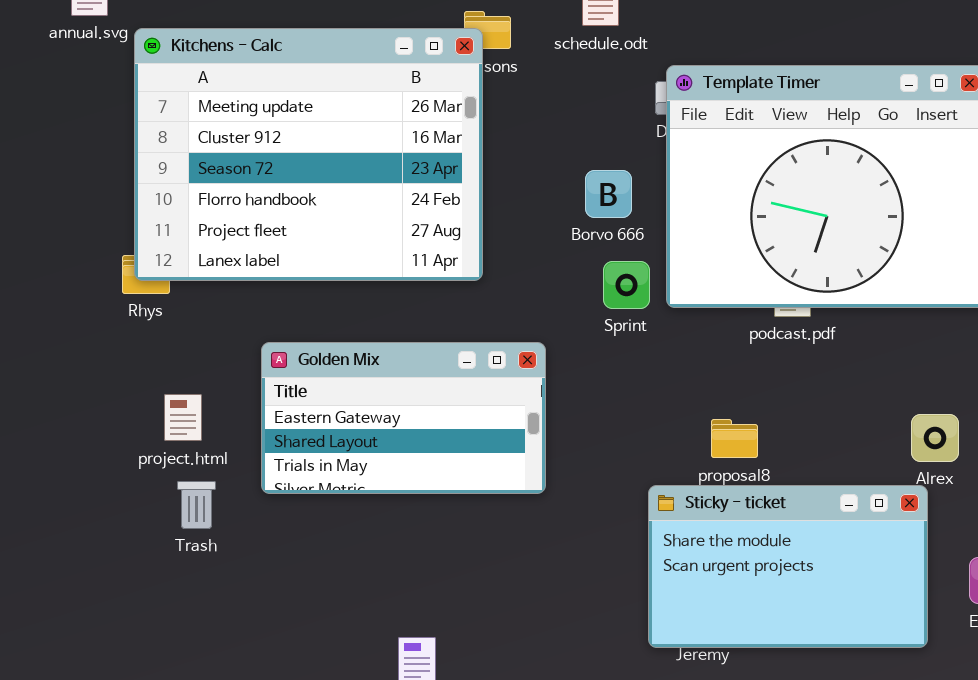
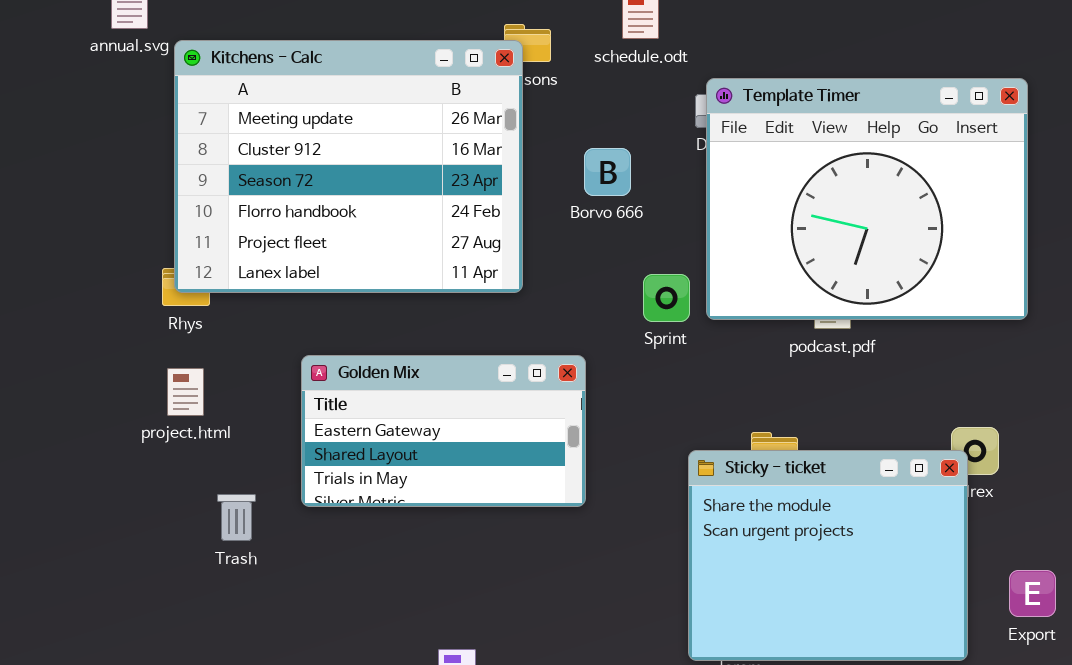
Borvo 666: [585,170,632,218] -> [584,148,631,196], moved
project.html: [164,394,202,441] -> [167,368,204,416], moved
Sticky - ticket: [648,485,928,648] -> [688,450,968,661], resized

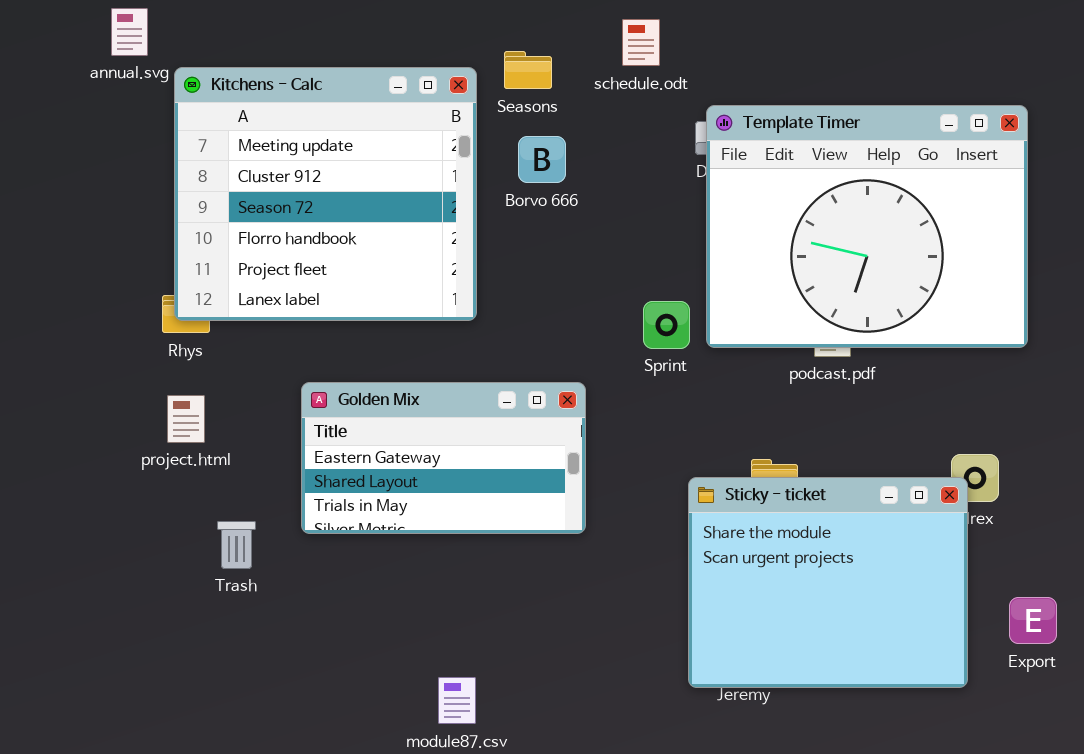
Kitchens - Calc: [174,40,523,293] -> [174,67,477,321], resized
Borvo 666: [584,148,631,196] -> [518,136,566,183], moved

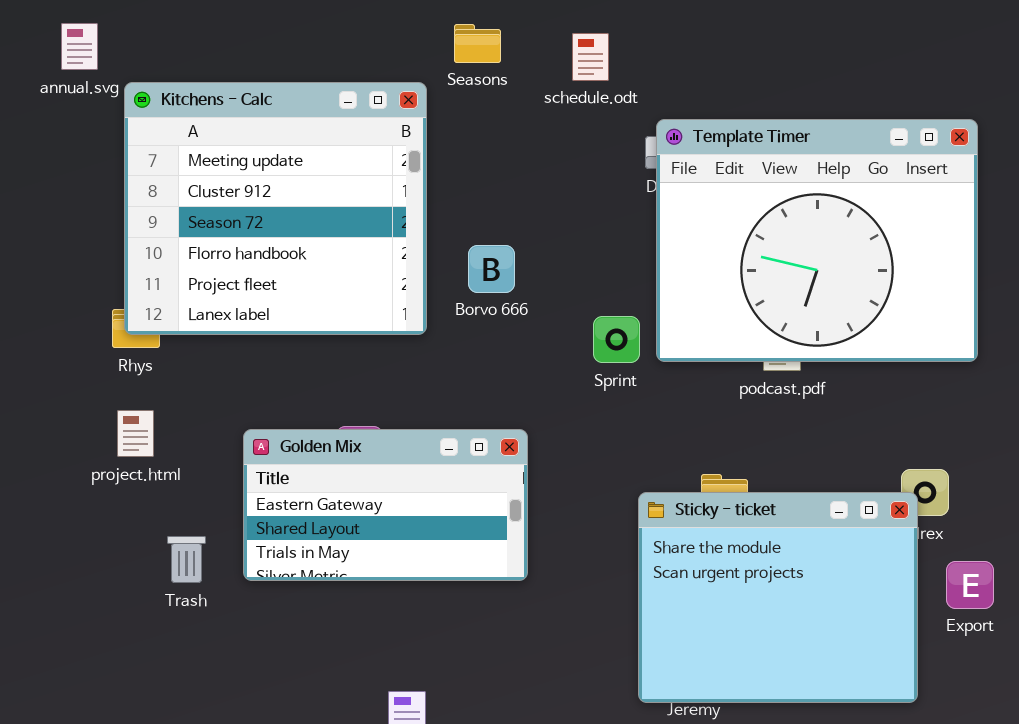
Seasons: [504,51,552,89] -> [454,24,501,63], moved
Borvo 666: [518,136,566,183] -> [468,245,515,293], moved
Golden Mix: [301,382,586,534] -> [243,429,528,581], moved
Export: [1009,597,1057,644] -> [946,561,994,609], moved

